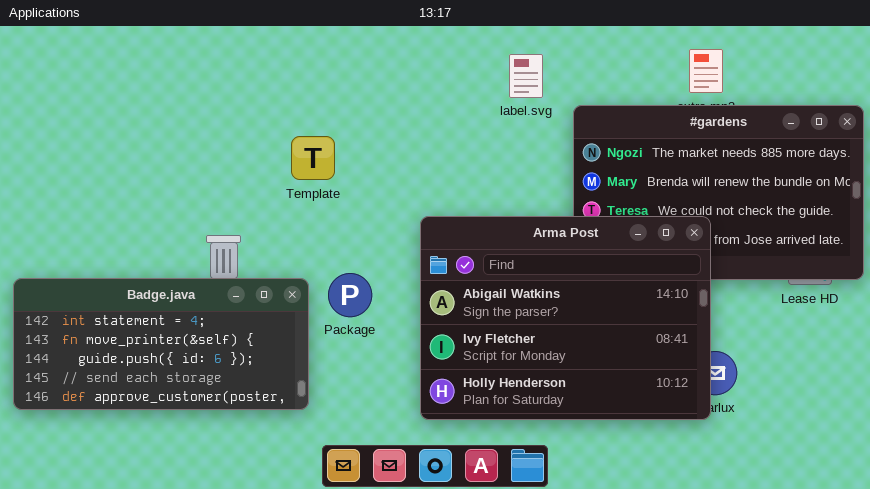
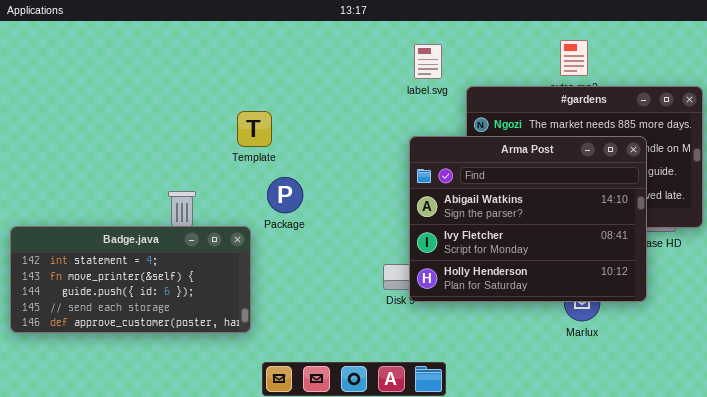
Arma Post: [420,216,711,420] -> [409,136,647,302], moved
Package: [328,273,372,317] -> [267,177,303,213], moved

